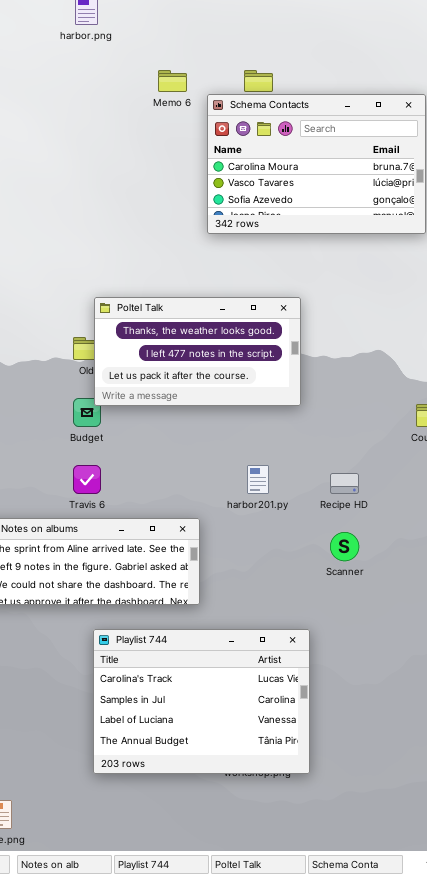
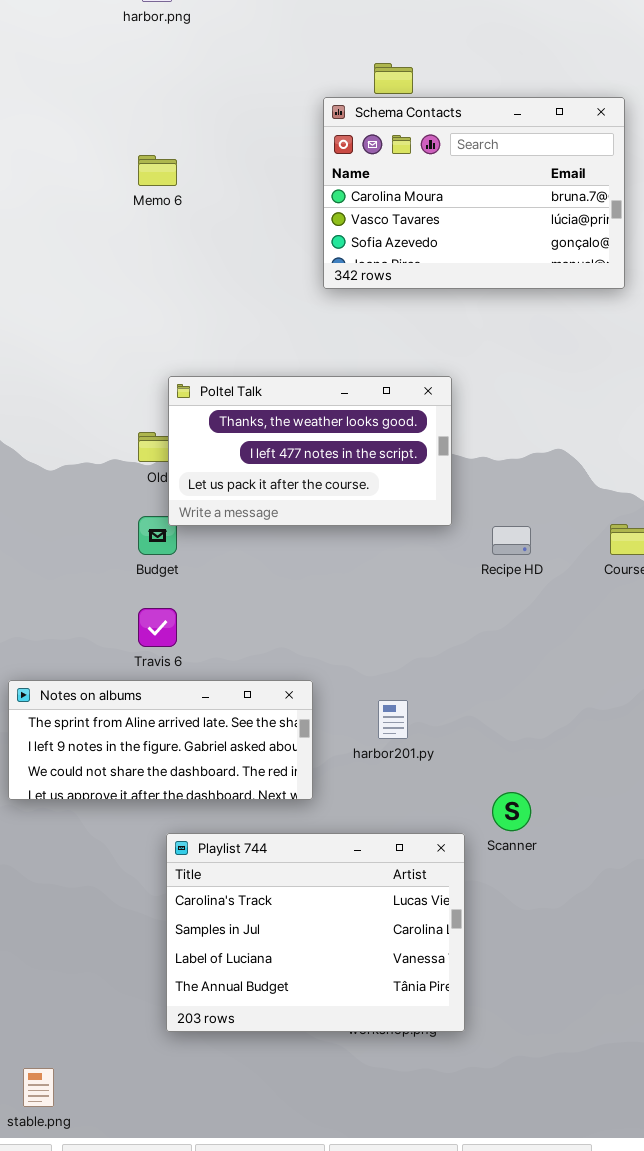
Memo 6: [158,70,187,92] -> [138,155,177,186], moved
harbor201.py: [247,465,269,494] -> [378,700,408,739], moved
Recipe HD: [330,473,359,494] -> [492,526,531,555], moved
Scanner: [330,532,359,561] -> [492,792,531,831], moved

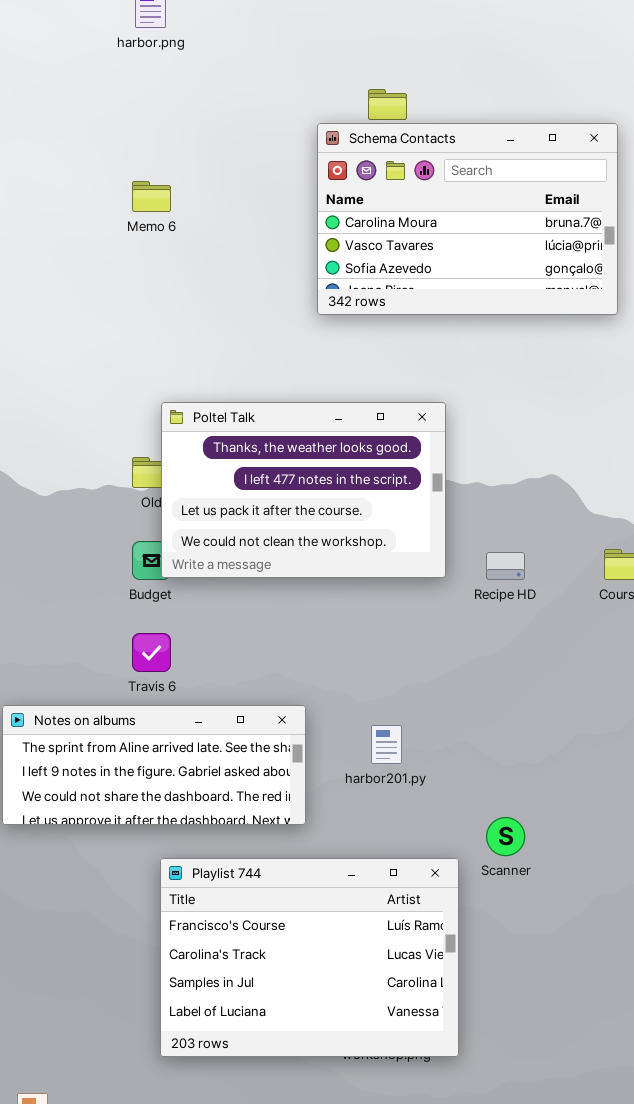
Poltel Talk: [168,376,452,526] -> [161,402,446,578], resized
Playlist 744: [166,833,465,1032] -> [160,858,459,1057], scrolled up 1 row

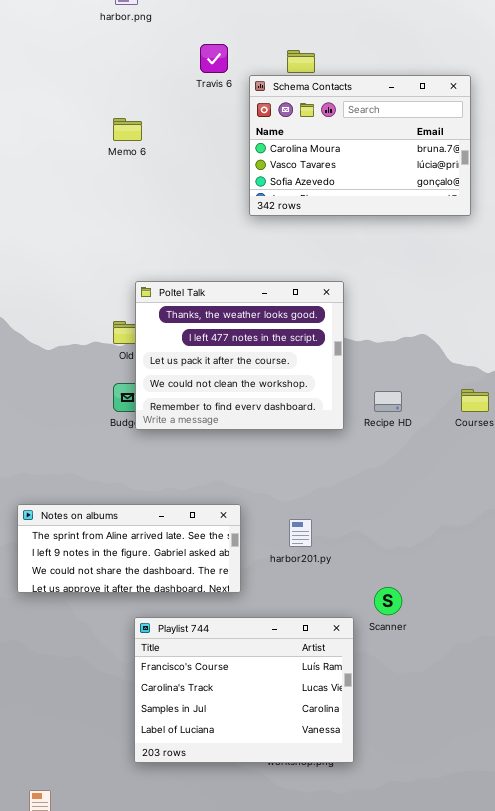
Poltel Talk: [161,402,446,578] -> [135,281,344,430], resized
Travis 6: [132,633,171,672] -> [200,44,228,73], moved

